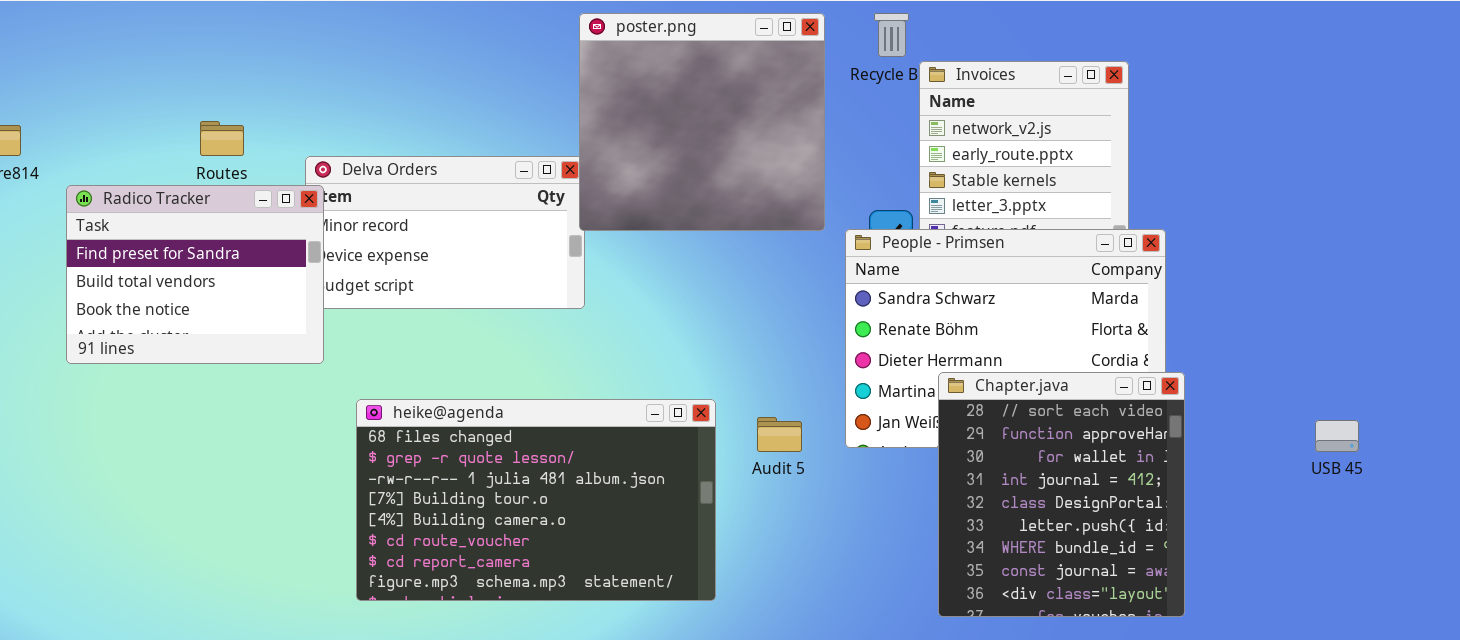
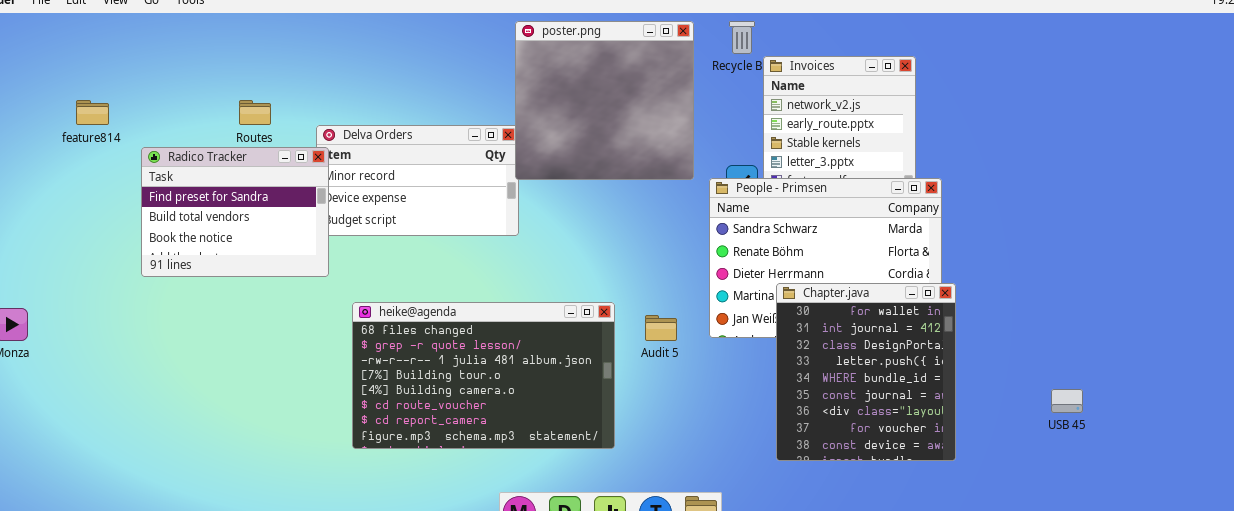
Chapter.java: [938,372,1185,617] -> [776,283,956,461], scrolled down 2 rows
USB 45: [1315,420,1359,452] -> [1051,389,1083,413], moved

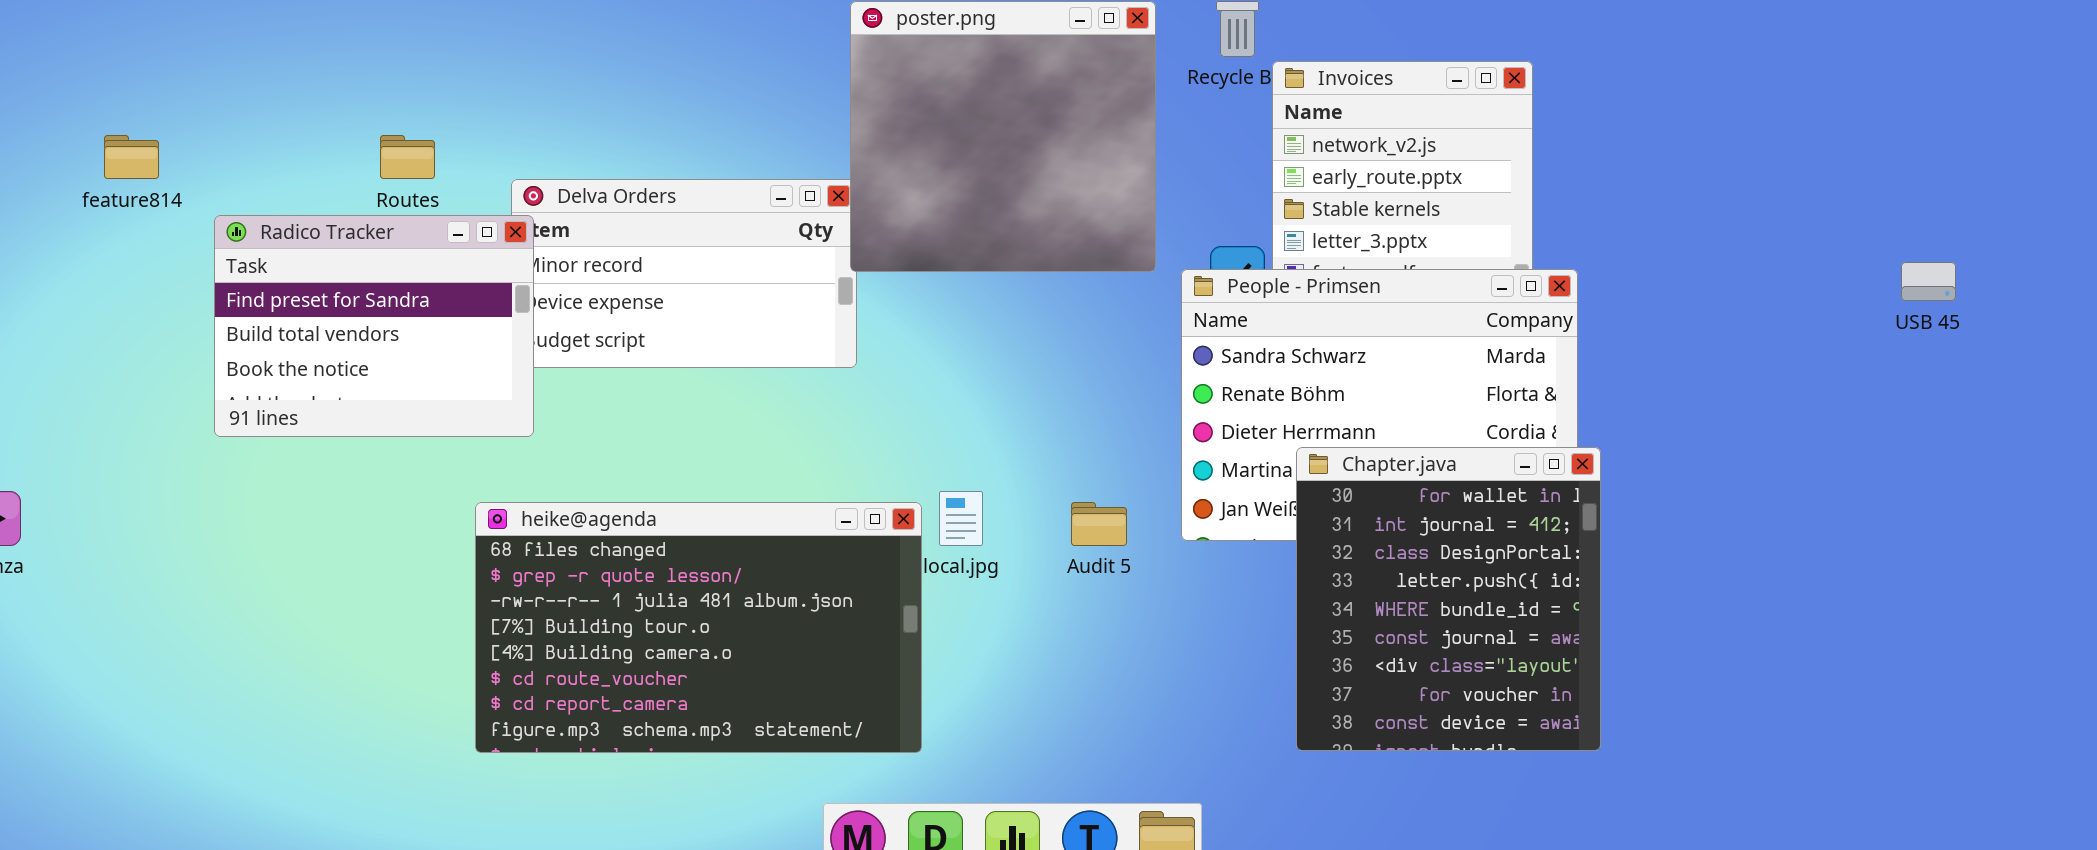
heike@agenda: [352,302,615,449] -> [475,502,922,753], moved
USB 45: [1051,389,1083,413] -> [1901,262,1956,301], moved

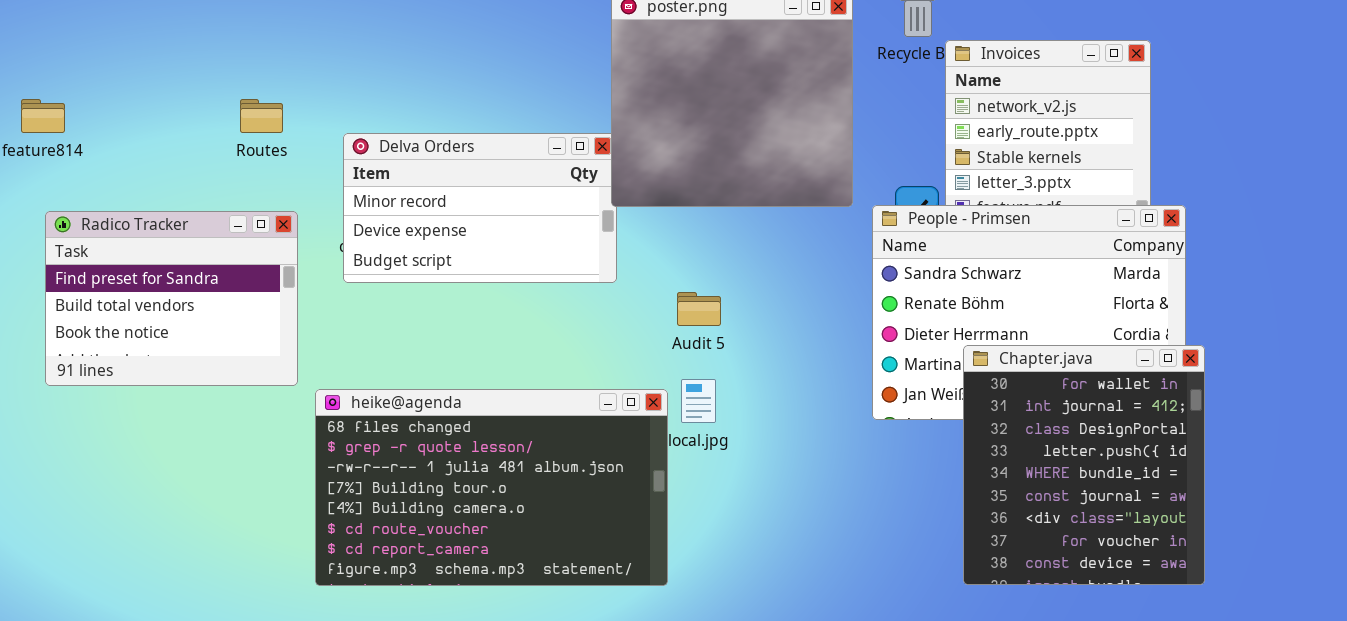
Radico Tracker: [214,215,534,437] -> [45,211,298,386], moved
Audit 5: [1071,502,1127,546] -> [677,292,721,326], moved

